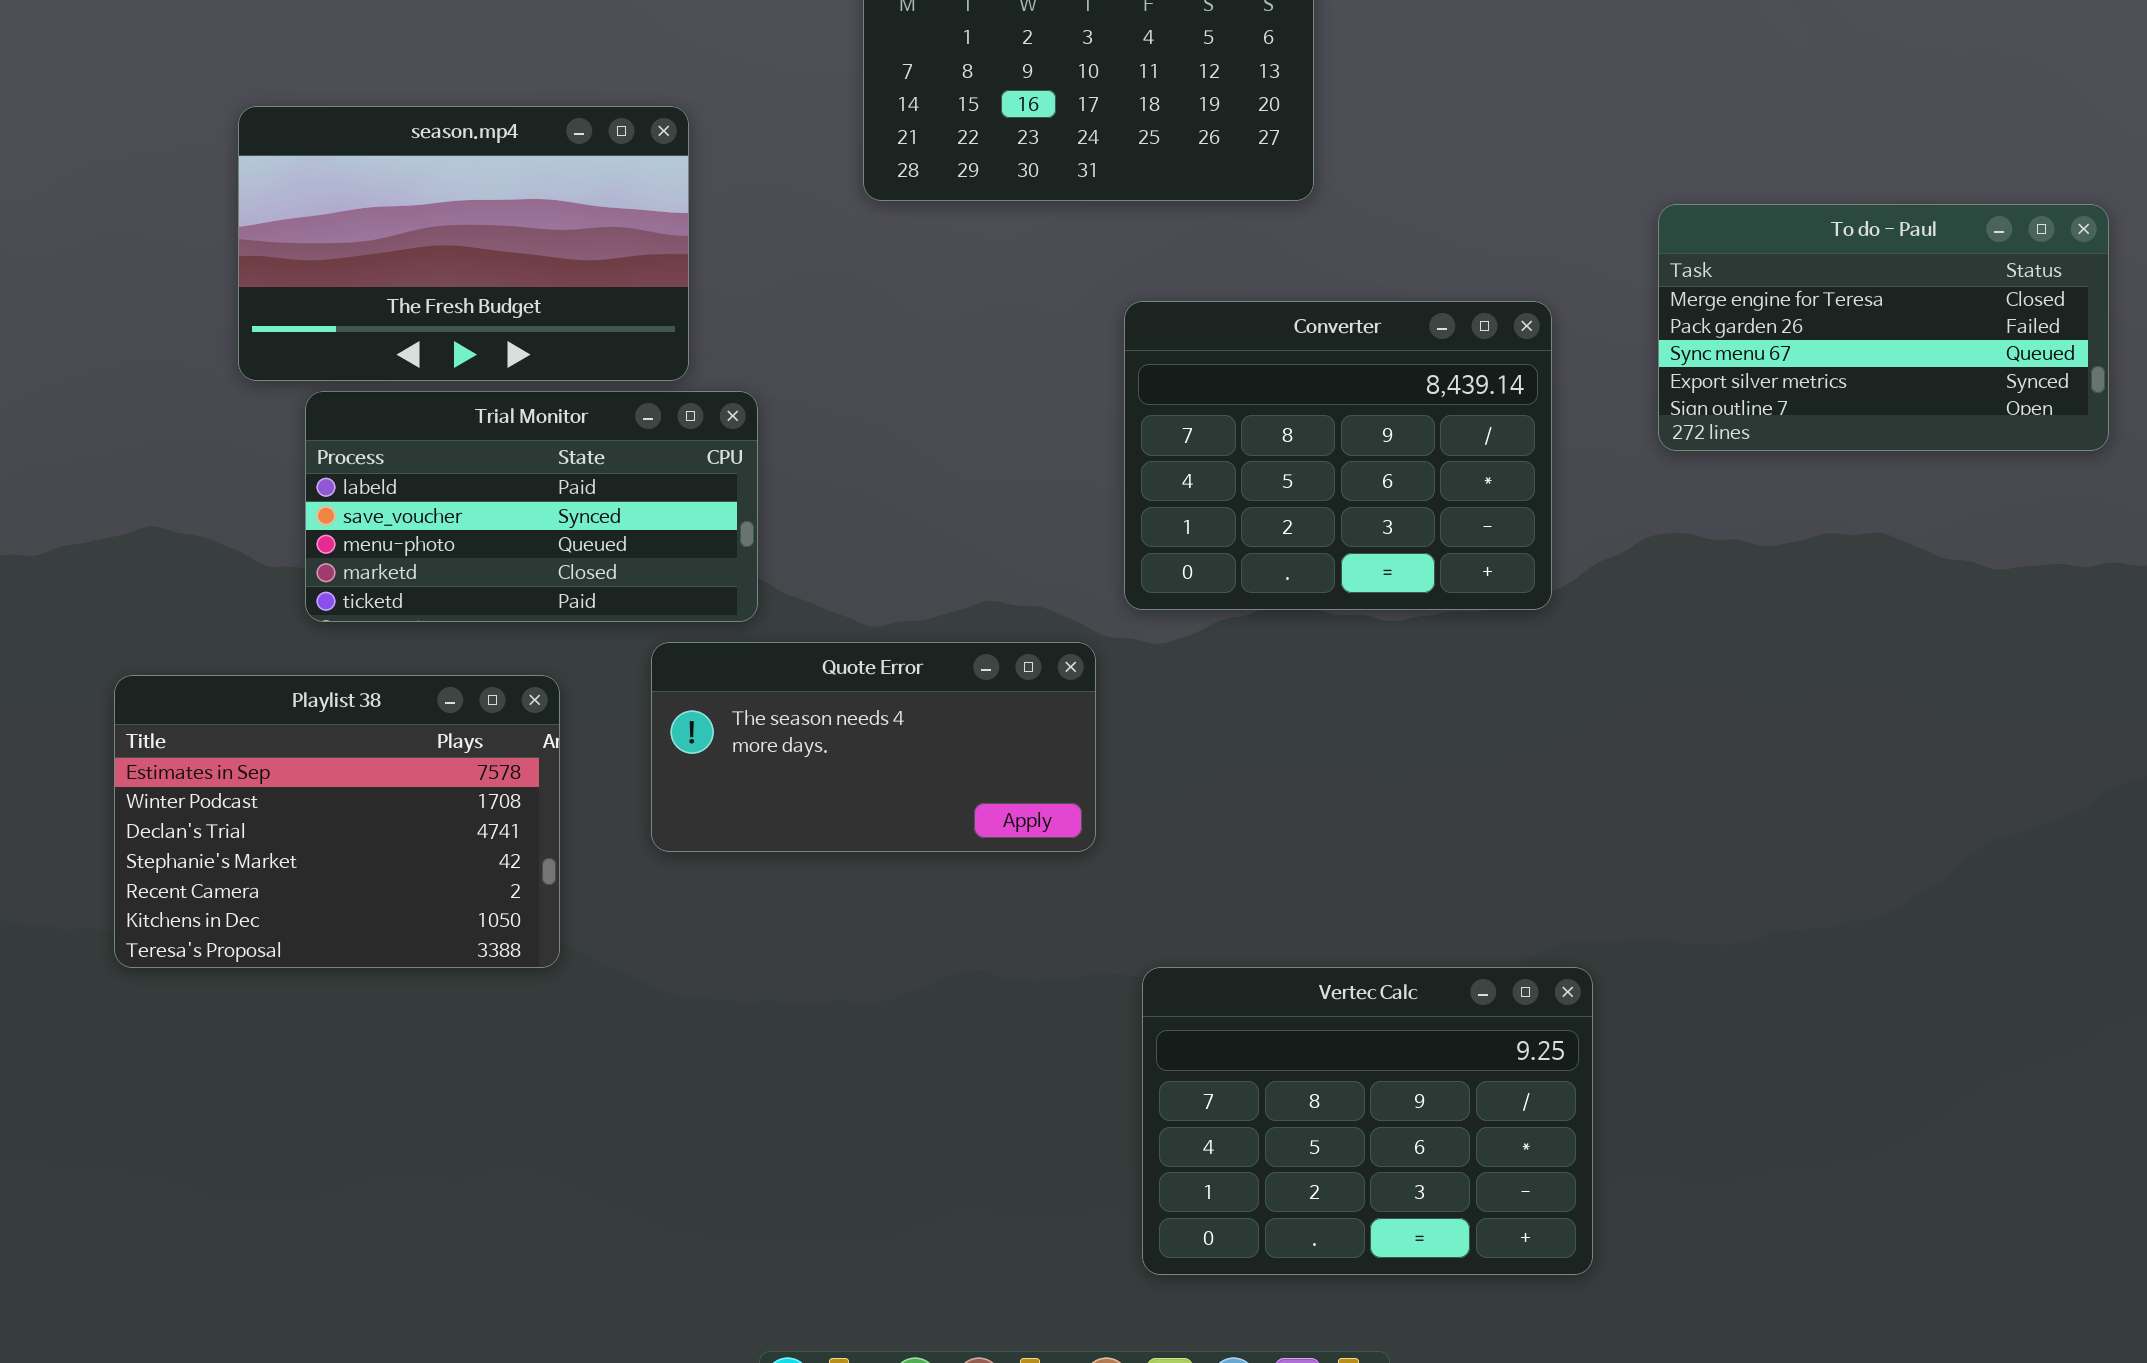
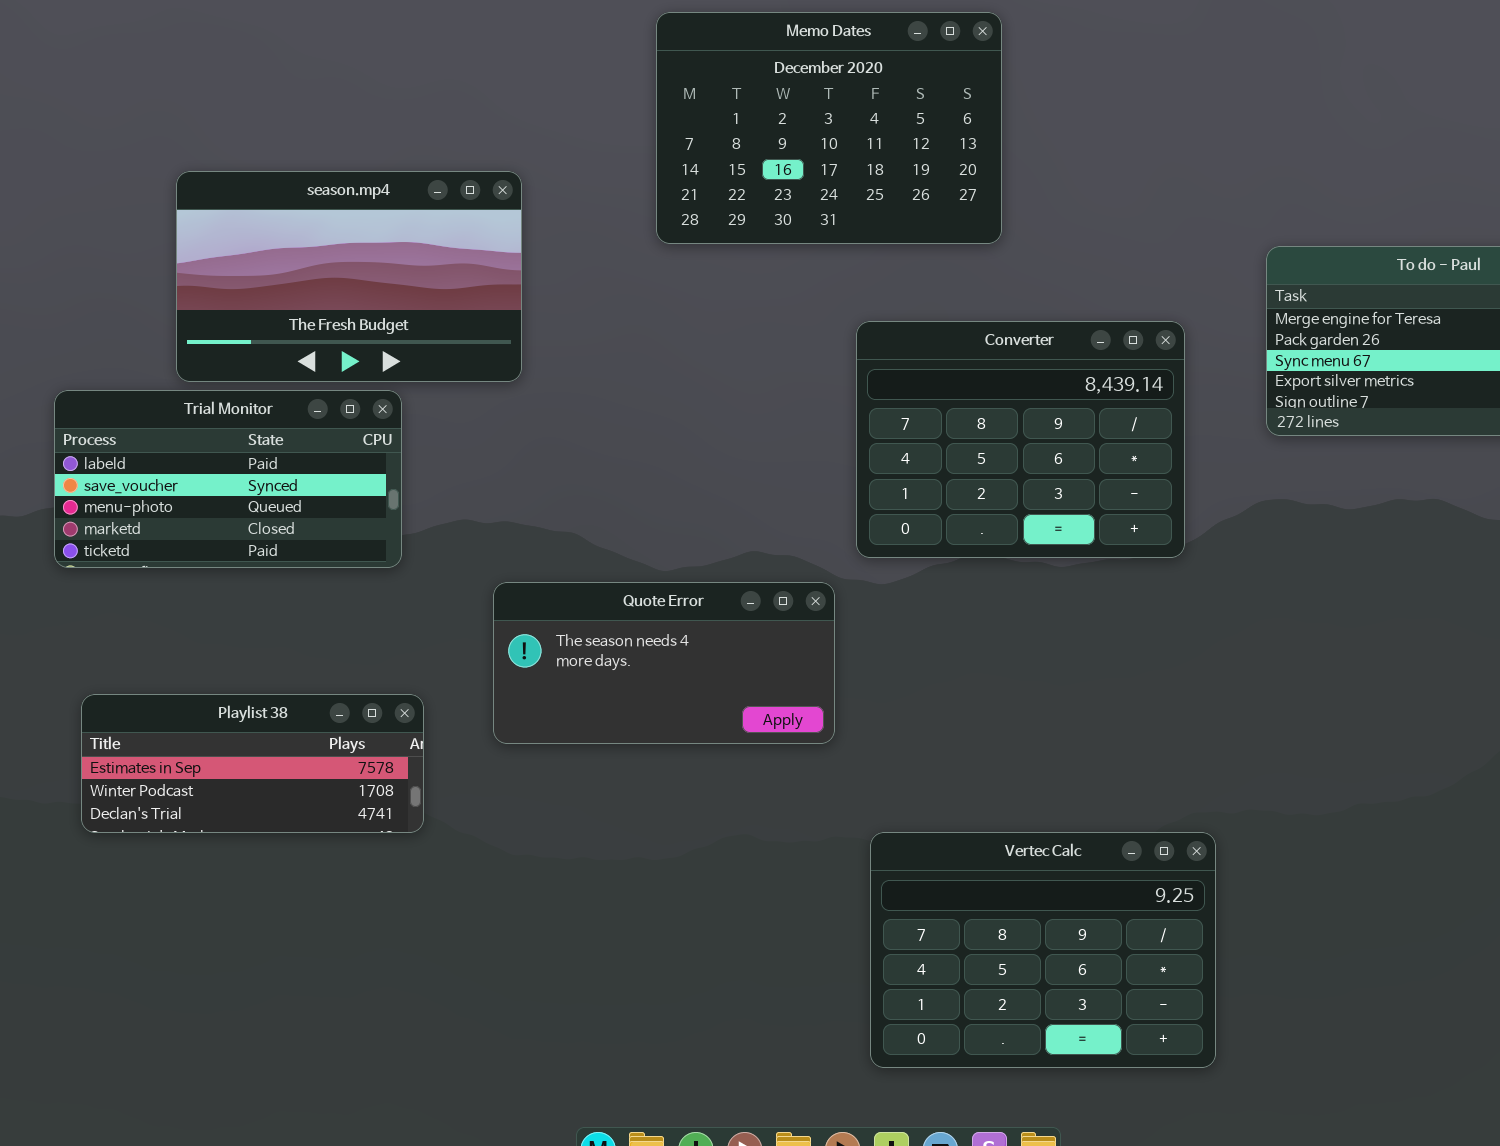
Trial Monitor: [305,391,758,622] -> [54,390,402,568], moved
Playlist 38: [114,675,560,968] -> [81,694,424,833], resized

